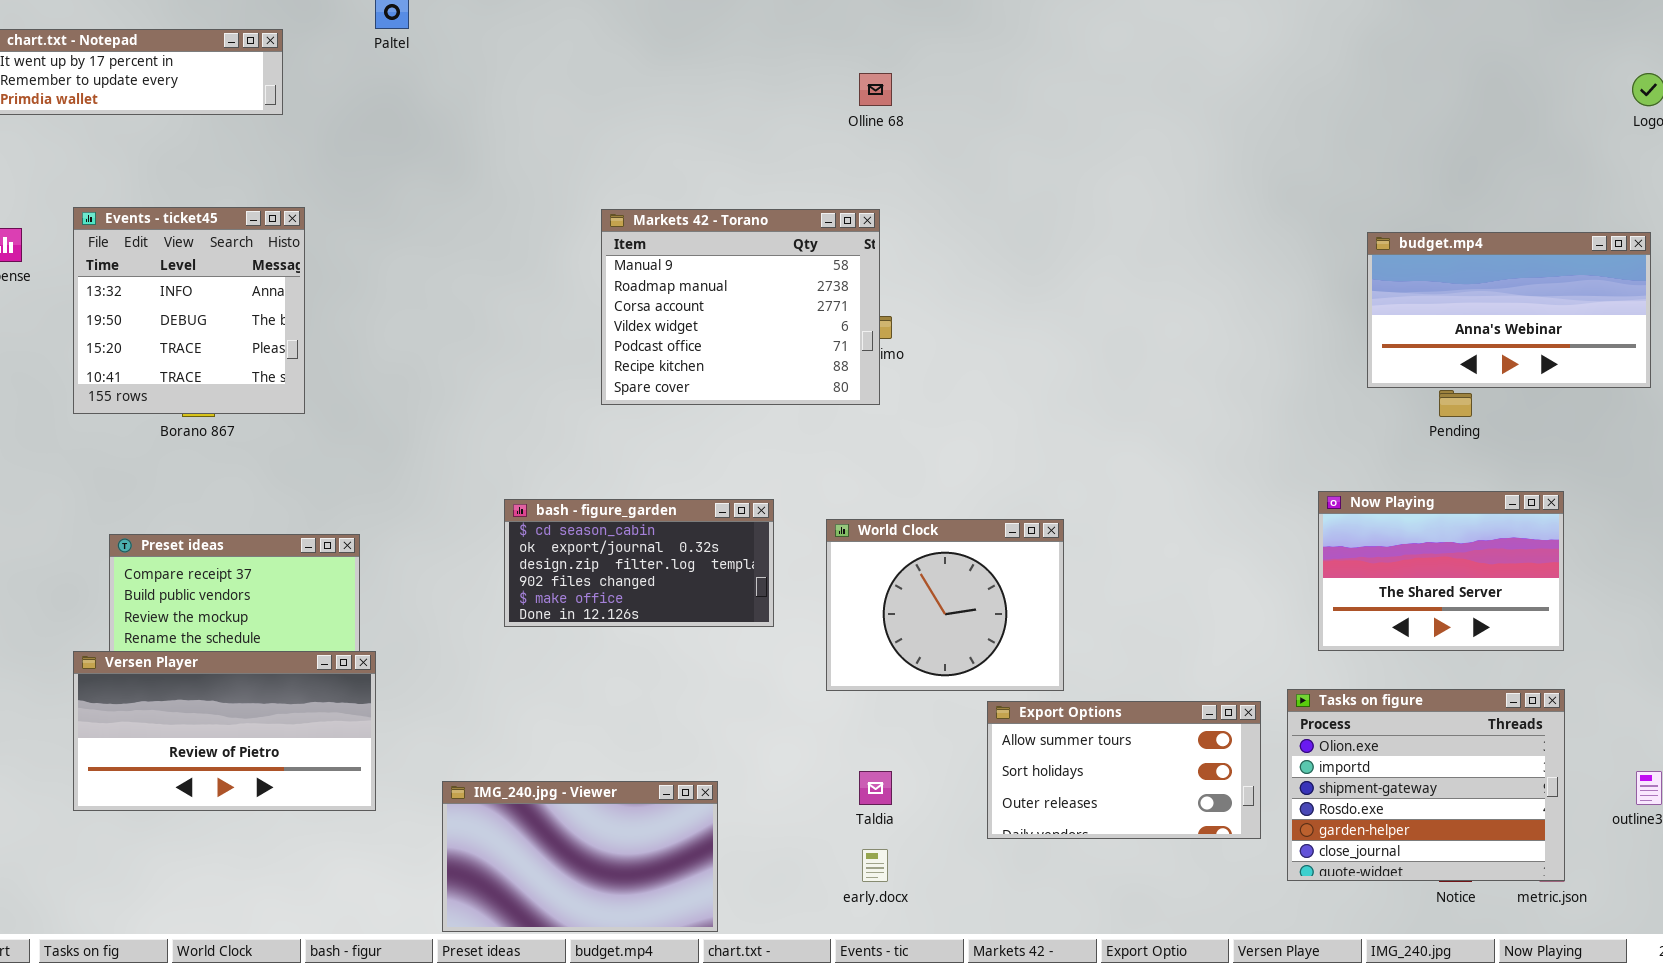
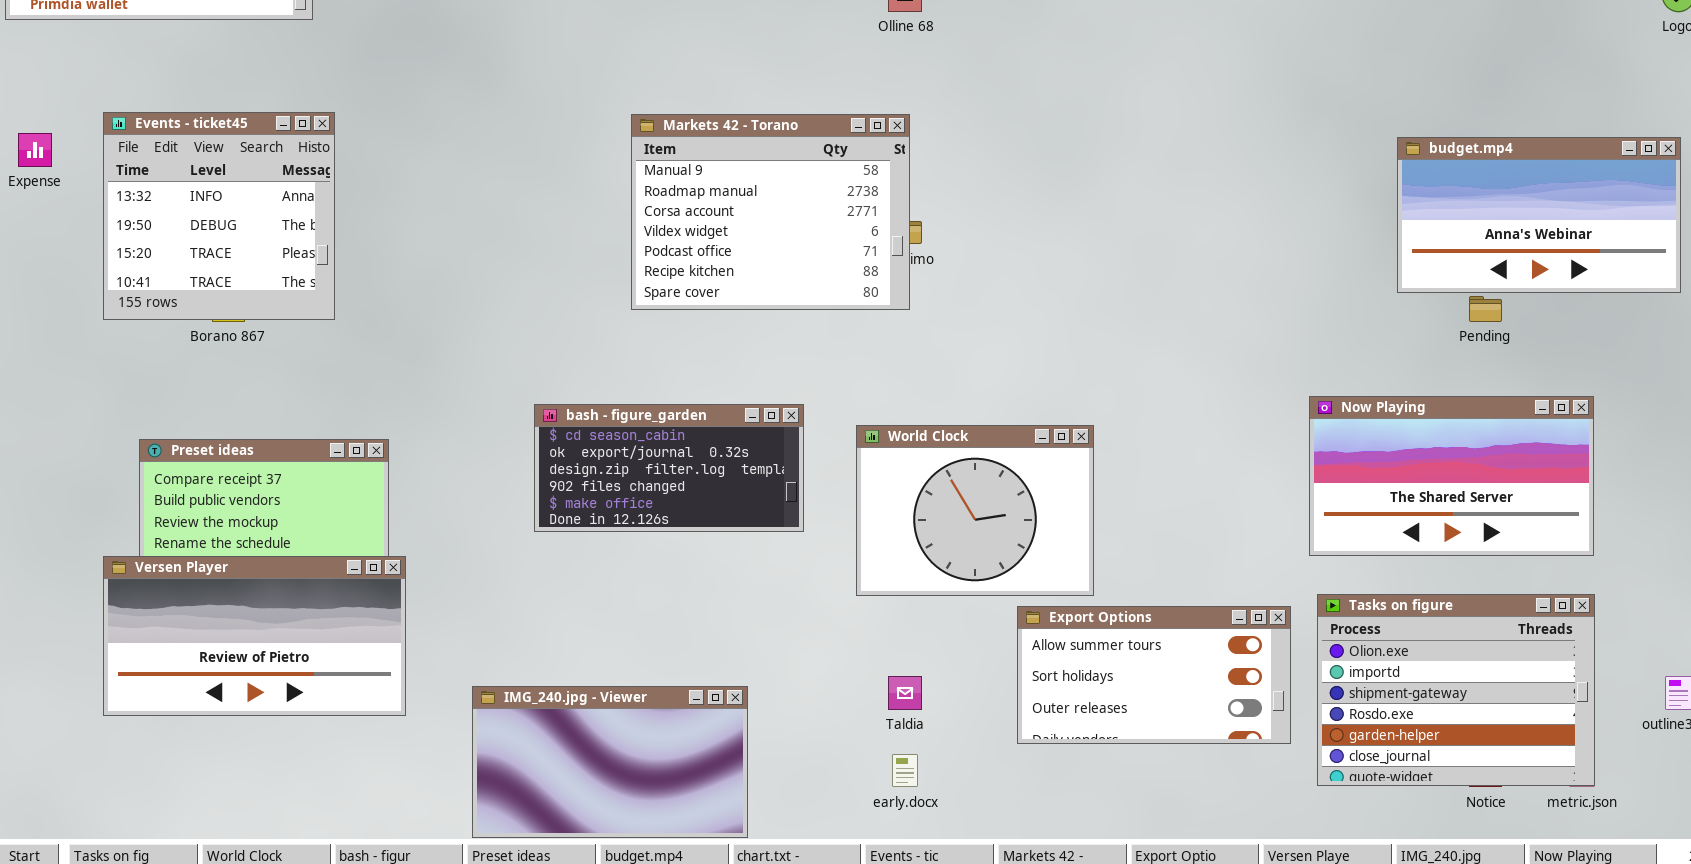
Now Playing: [1318,491,1564,651] -> [1309,396,1594,556], resized

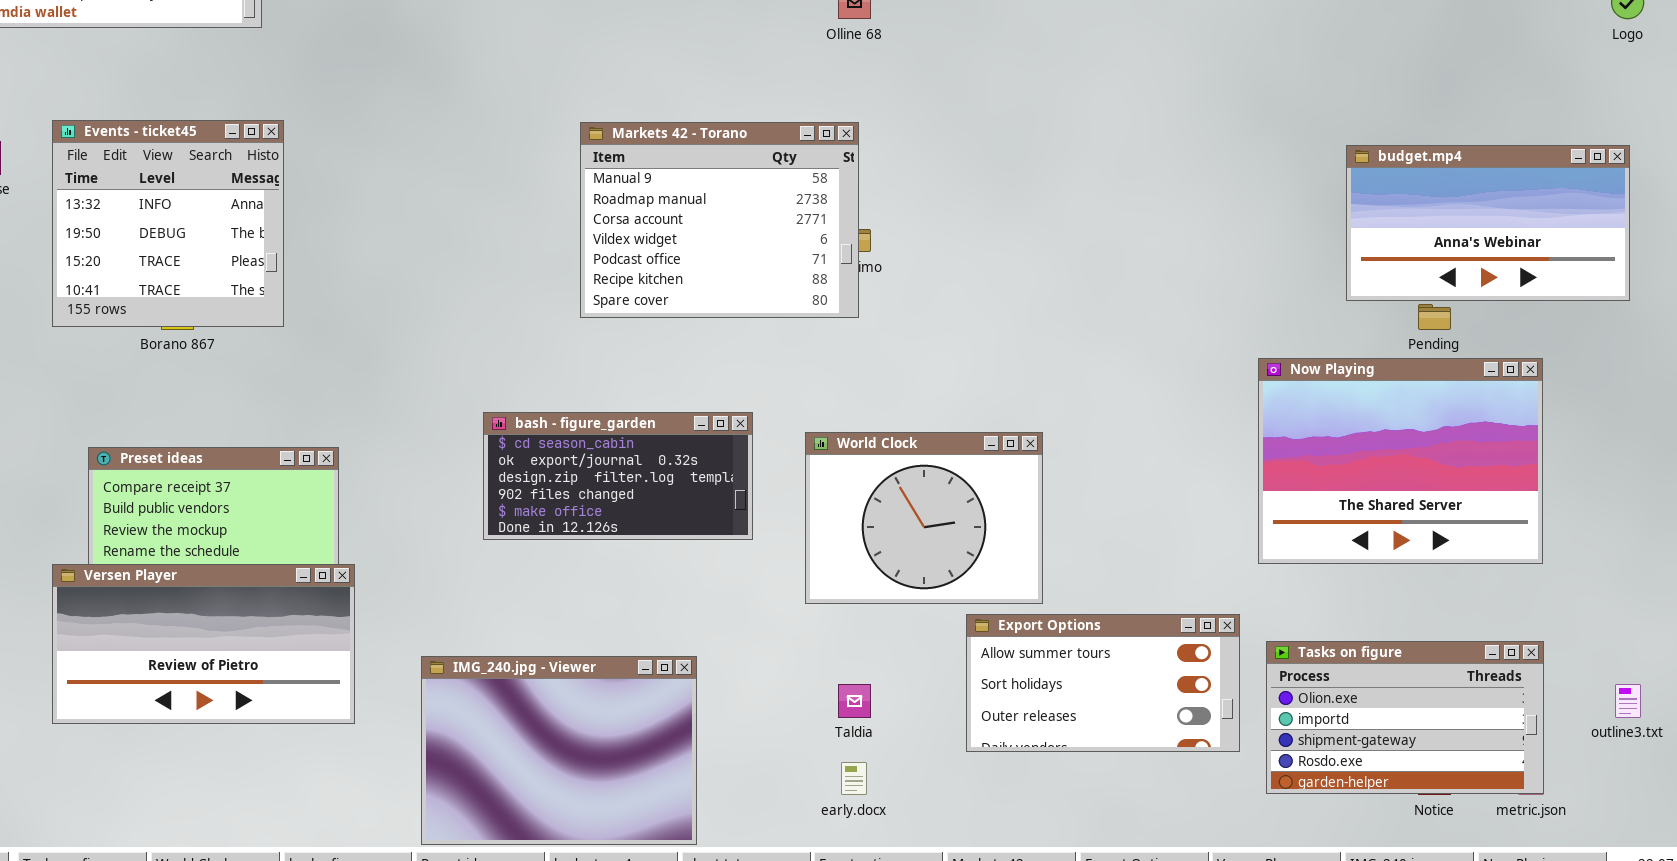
Now Playing: [1309,396,1594,556] -> [1258,358,1543,564], resized
Tasks on figure: [1317,594,1595,786] -> [1266,641,1544,794], resized
IMG_240.jpg - Viewer: [472,686,748,838] -> [421,656,697,845], resized

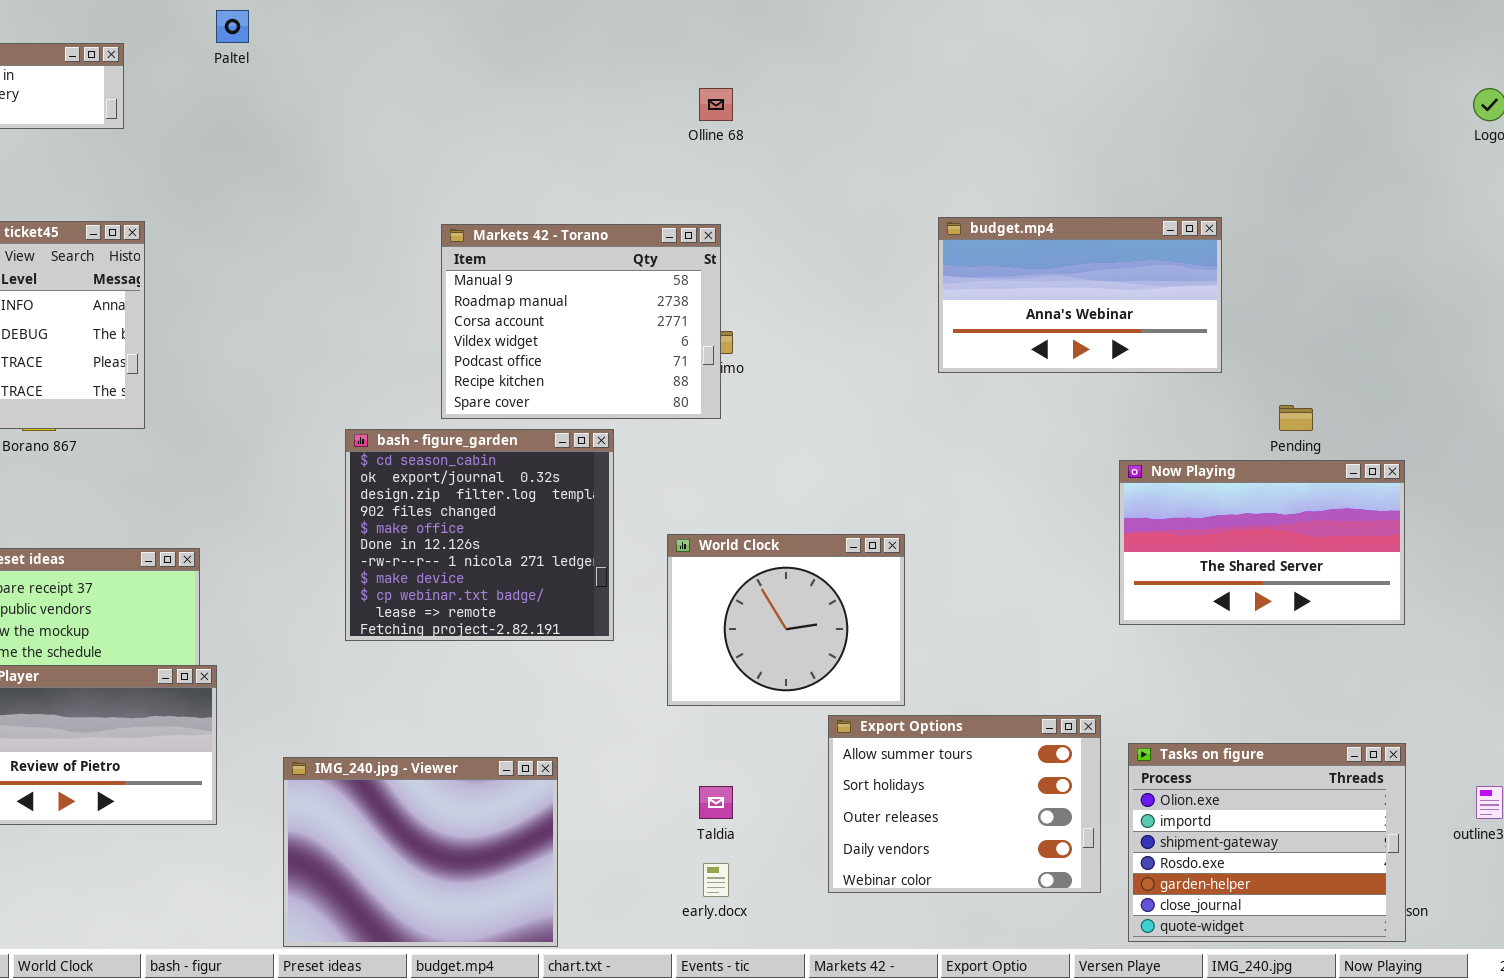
budget.mp4: [1346,145,1630,301] -> [938,217,1222,373], moved
Now Playing: [1258,358,1543,564] -> [1119,460,1405,625], resized
bash - figure_garden: [483,412,753,540] -> [345,429,614,641], resized
Export Options: [966,614,1240,752] -> [828,715,1101,893], resized
Tasks on figure: [1266,641,1544,794] -> [1128,743,1406,942], resized

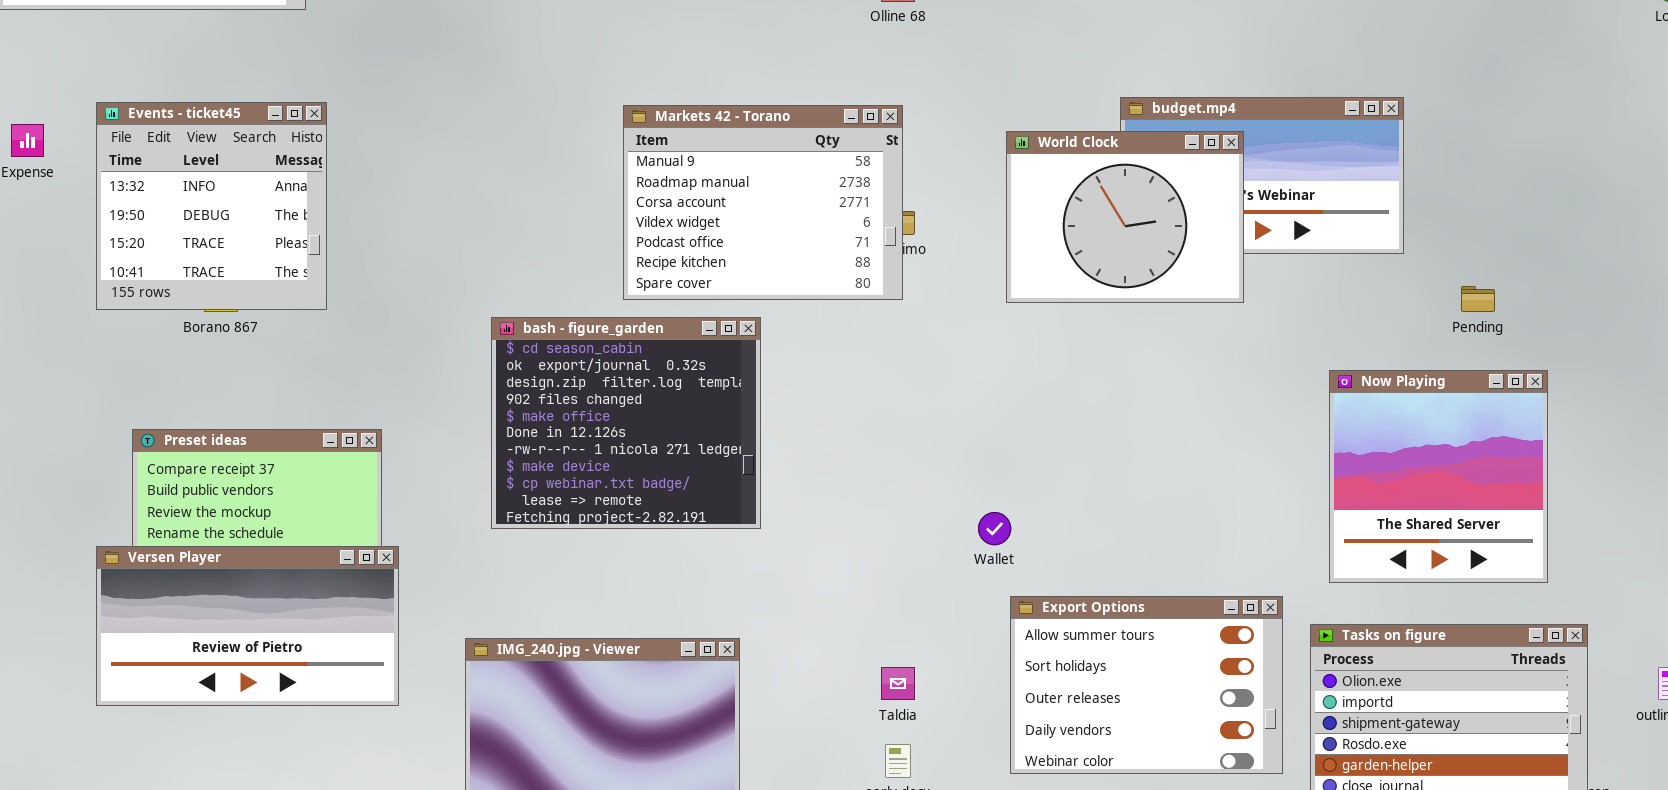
bash - figure_garden: [345,429,614,641] -> [491,317,761,529], moved
Now Playing: [1119,460,1405,625] -> [1329,370,1548,583], moved, resized
World Clock: [667,534,905,706] -> [1006,131,1244,303], moved

